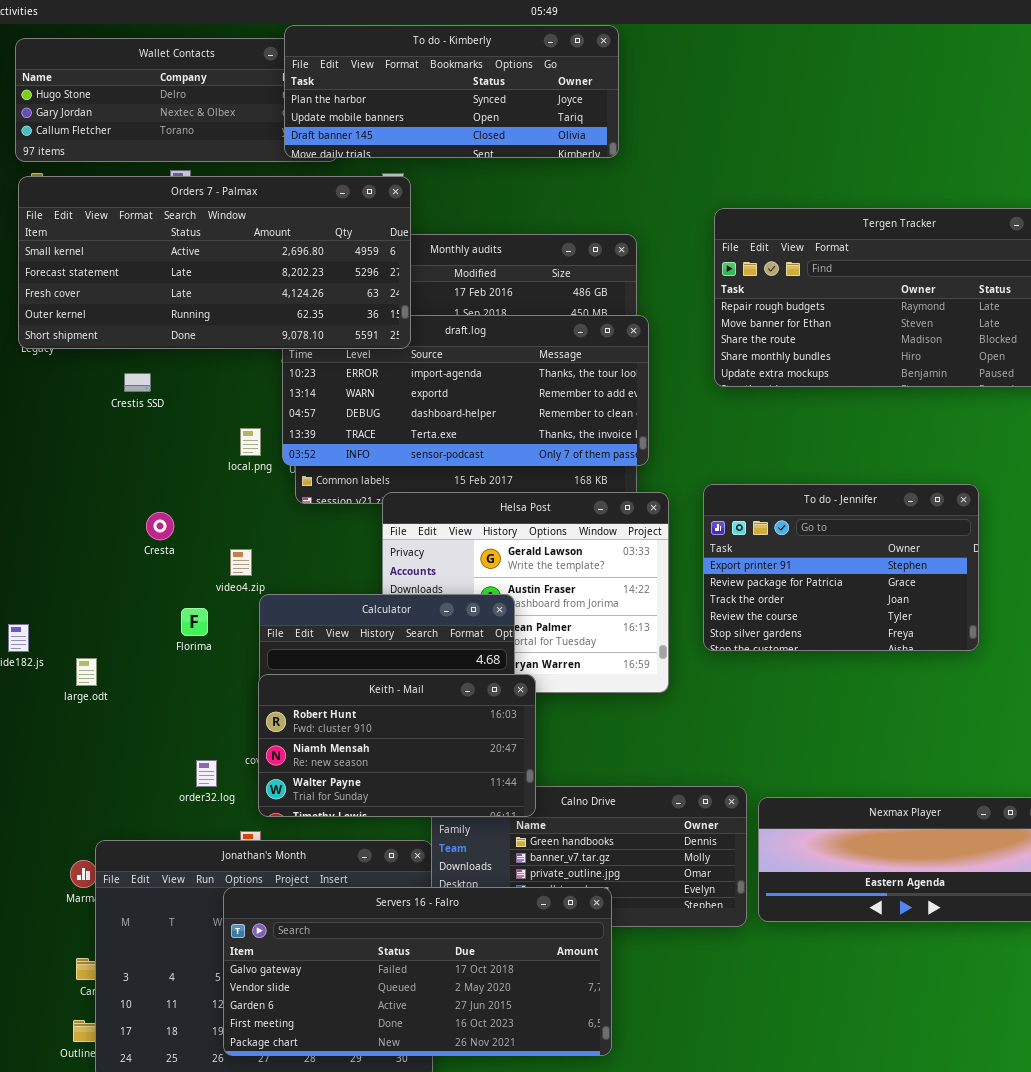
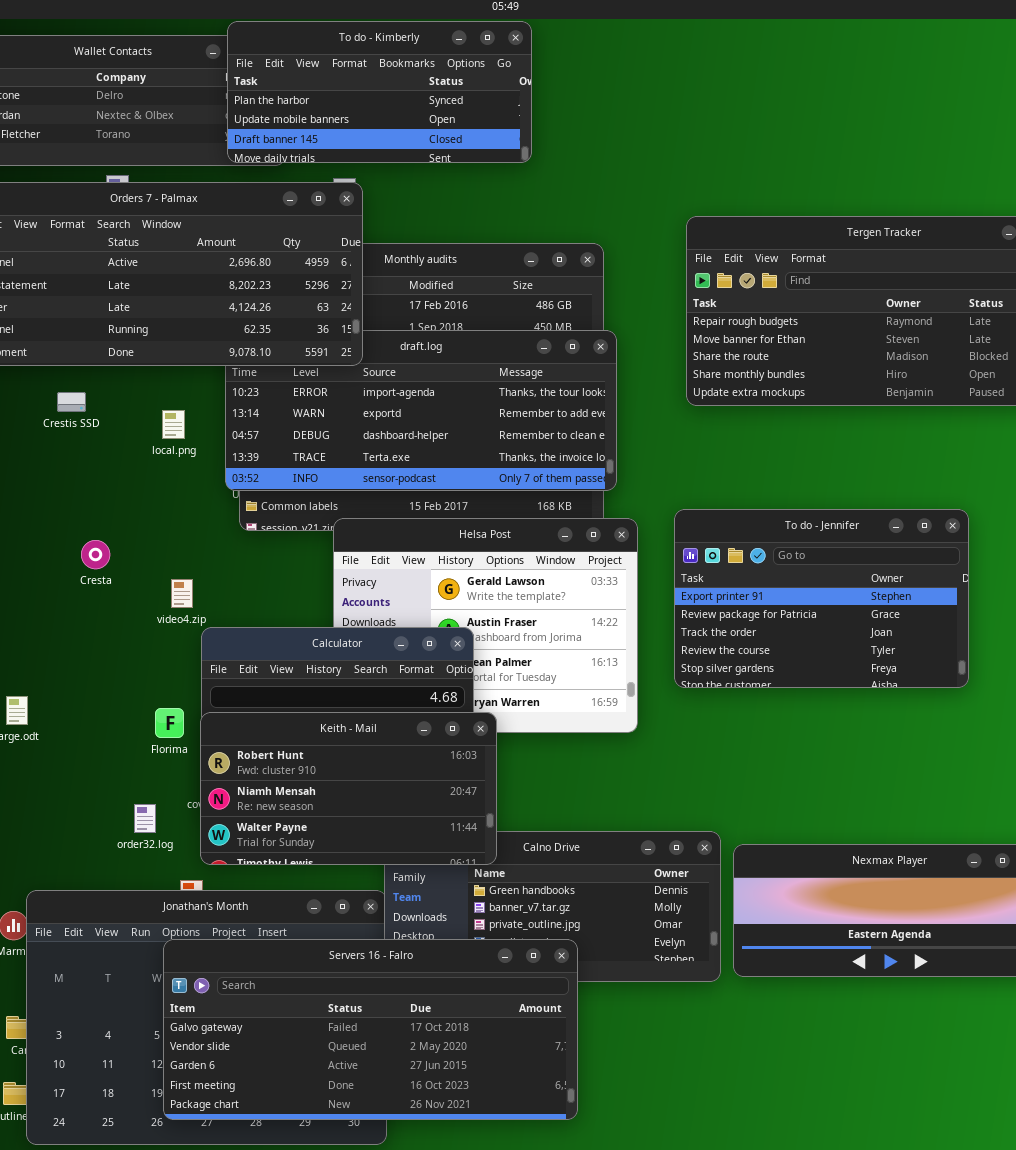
To do - Kimberly: [284,25,619,158] -> [227,21,532,163], resized
local.png: [240,428,261,456] -> [162,410,185,439], moved
Florima: [181,608,208,636] -> [155,708,184,738], moved

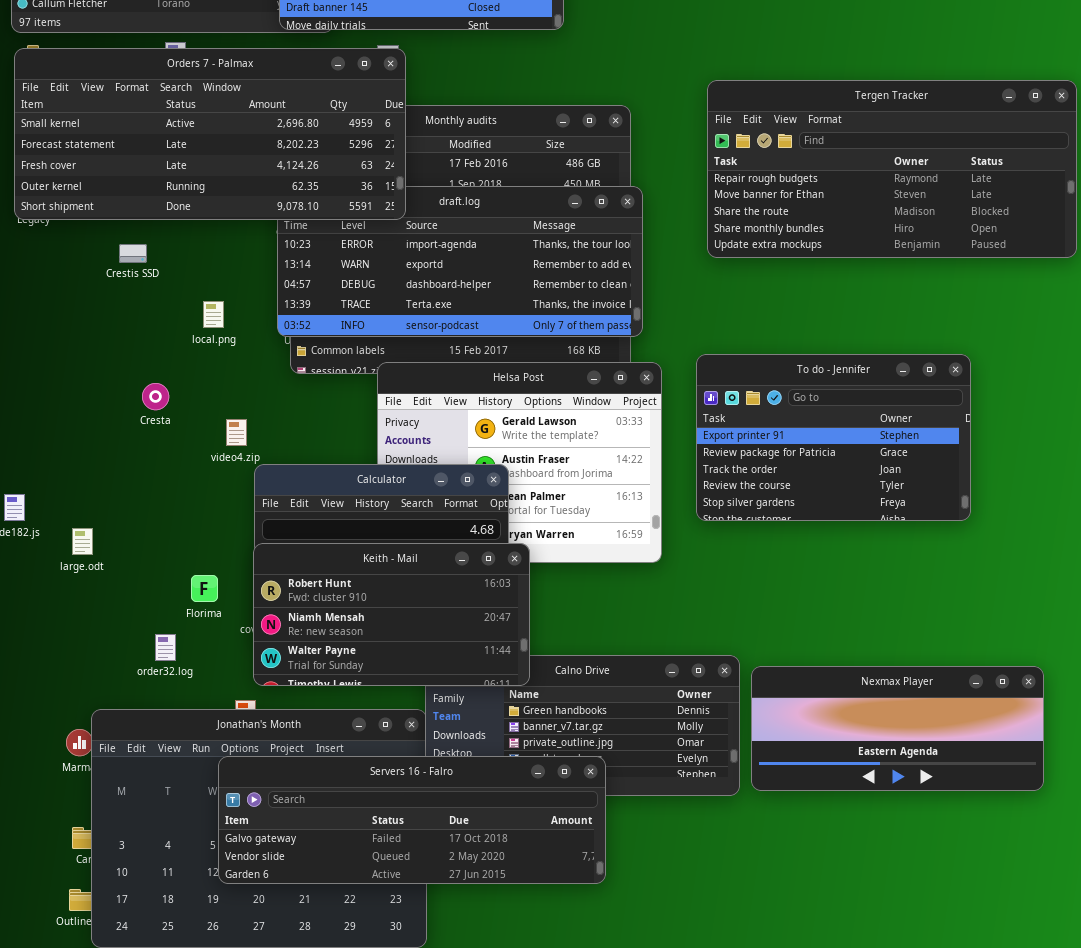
local.png: [162,410,185,439] -> [203,301,224,328], moved
Florima: [155,708,184,738] -> [191,575,218,602], moved
order32.log: [134,804,156,833] -> [155,634,176,661], moved
Servers 16 - Falro: [163,939,578,1120] -> [218,756,606,884], resized

